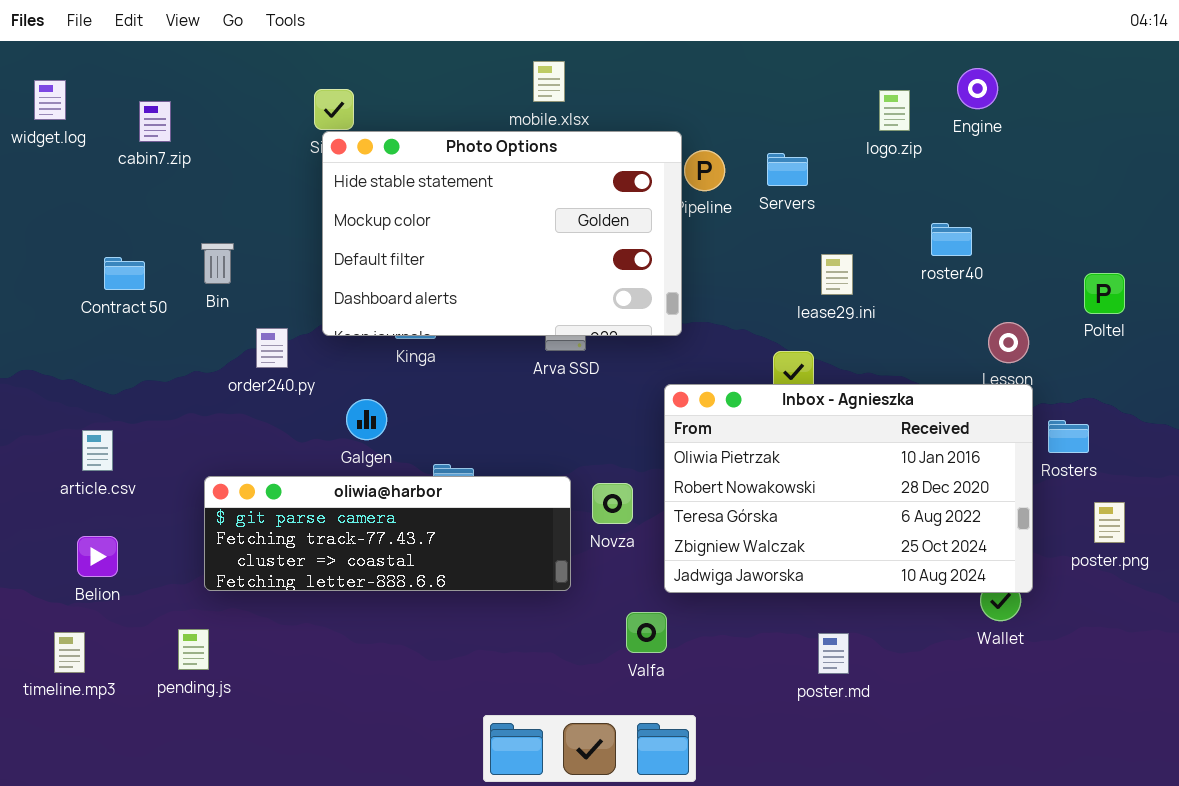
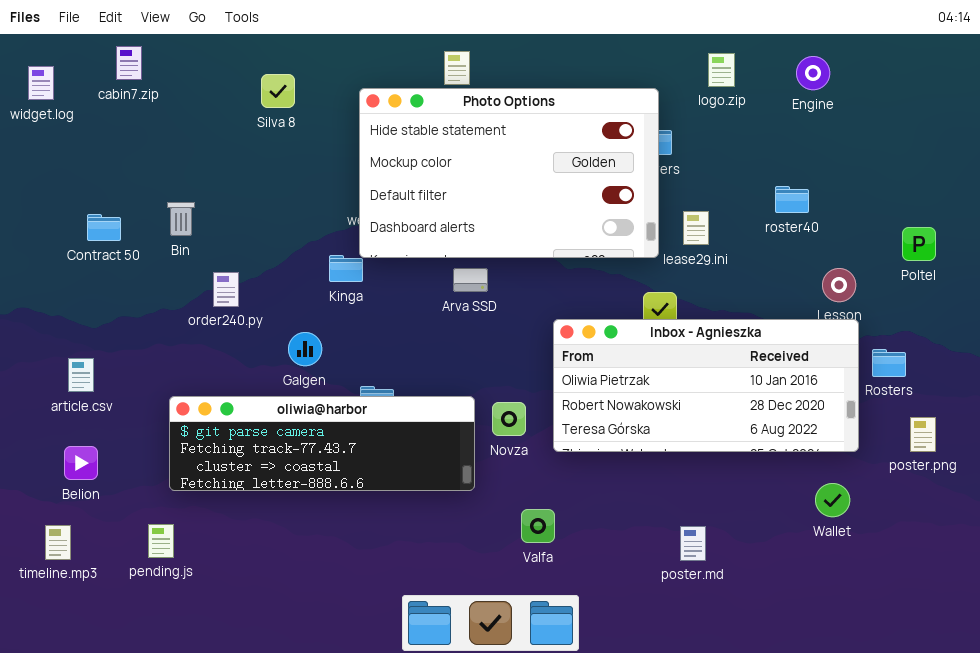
logo.zip: [879,90,910,131] -> [708,53,735,87], moved
cabin7.zip: [139,101,171,142] -> [116,46,142,80], moved
Photo Options: [322,131,682,336] -> [359,88,659,258], moved
Inbox - Agnieszka: [664,384,1033,593] -> [553,319,859,452], resized

